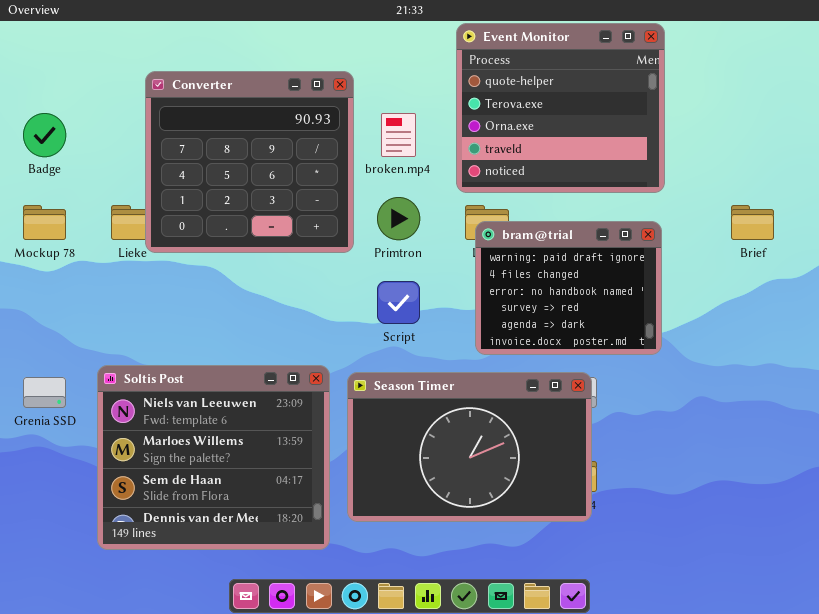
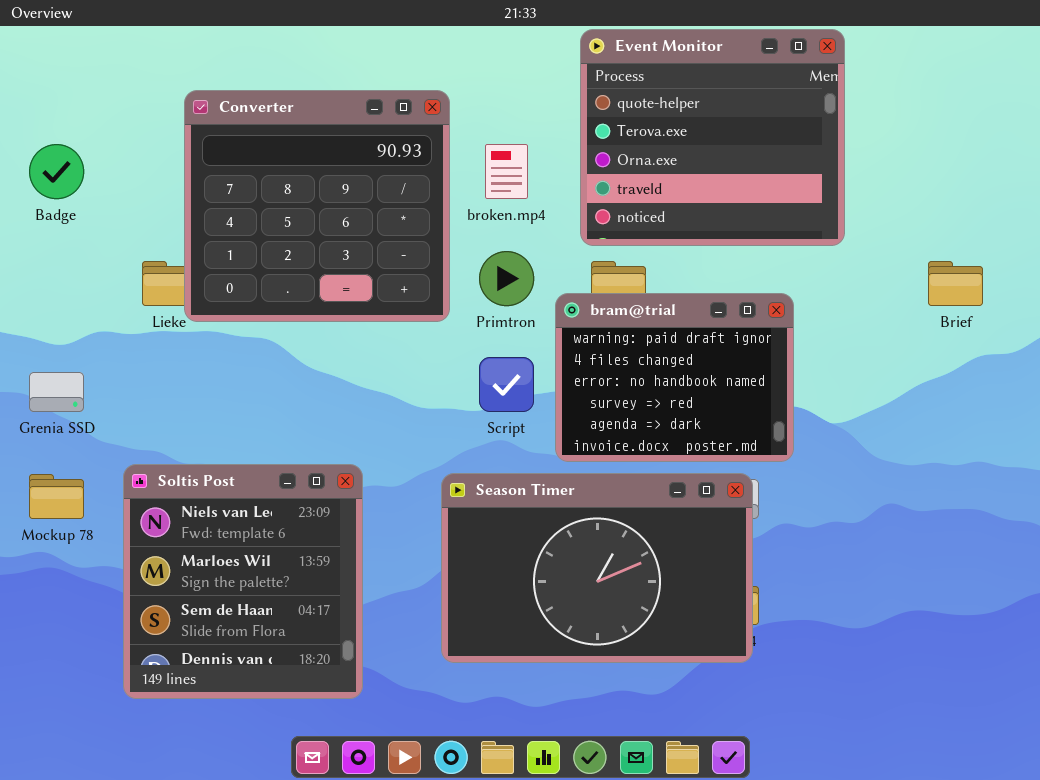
Mockup 78: [23,205,66,240] -> [29,474,84,519], moved
bram@trial: [475,221,662,355] -> [555,293,794,462], moved
Soltis Post: [97,365,330,550] -> [123,464,363,699], resized
Grenia SSD: [23,377,66,408] -> [29,372,84,412], moved

